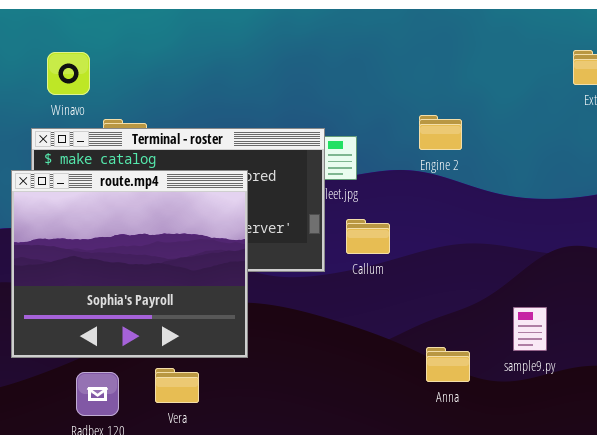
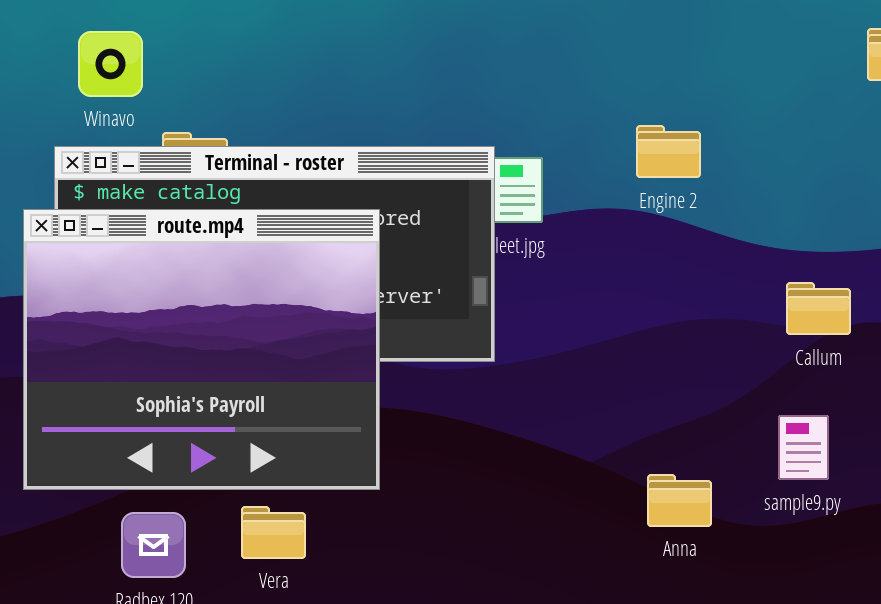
Callum: [346,219,390,254] -> [786,282,851,335], moved

